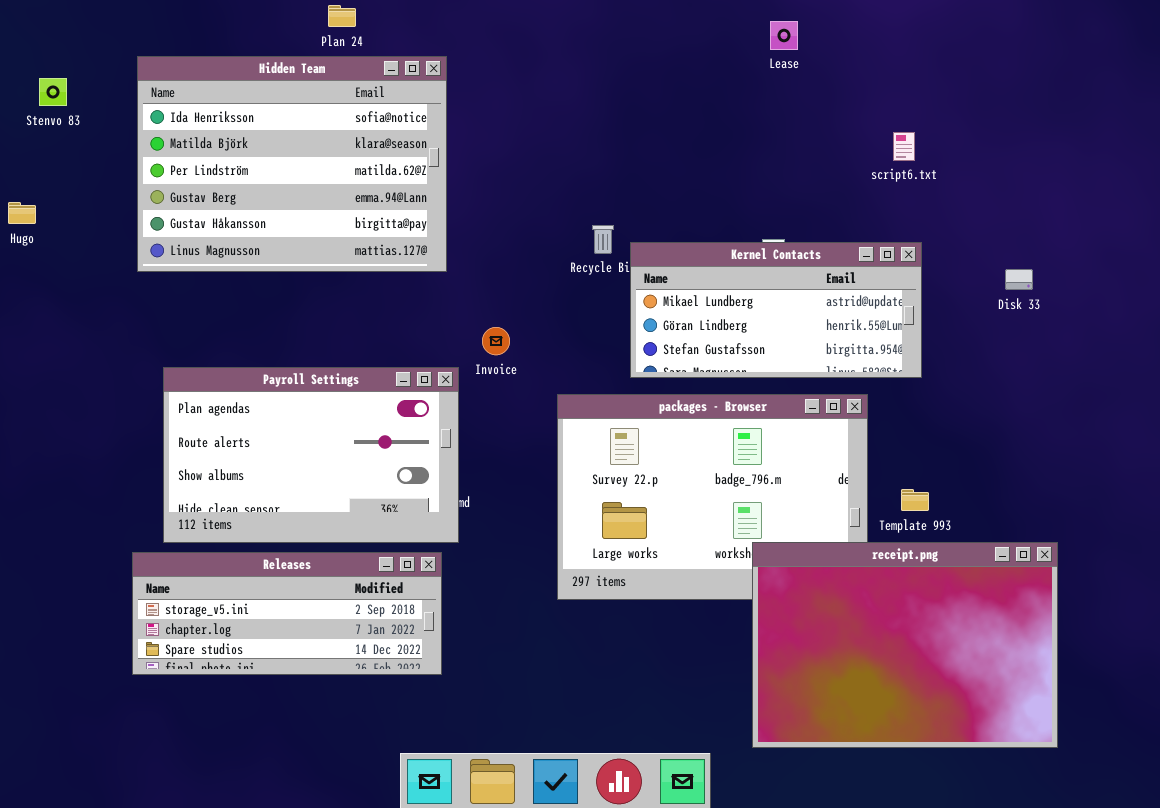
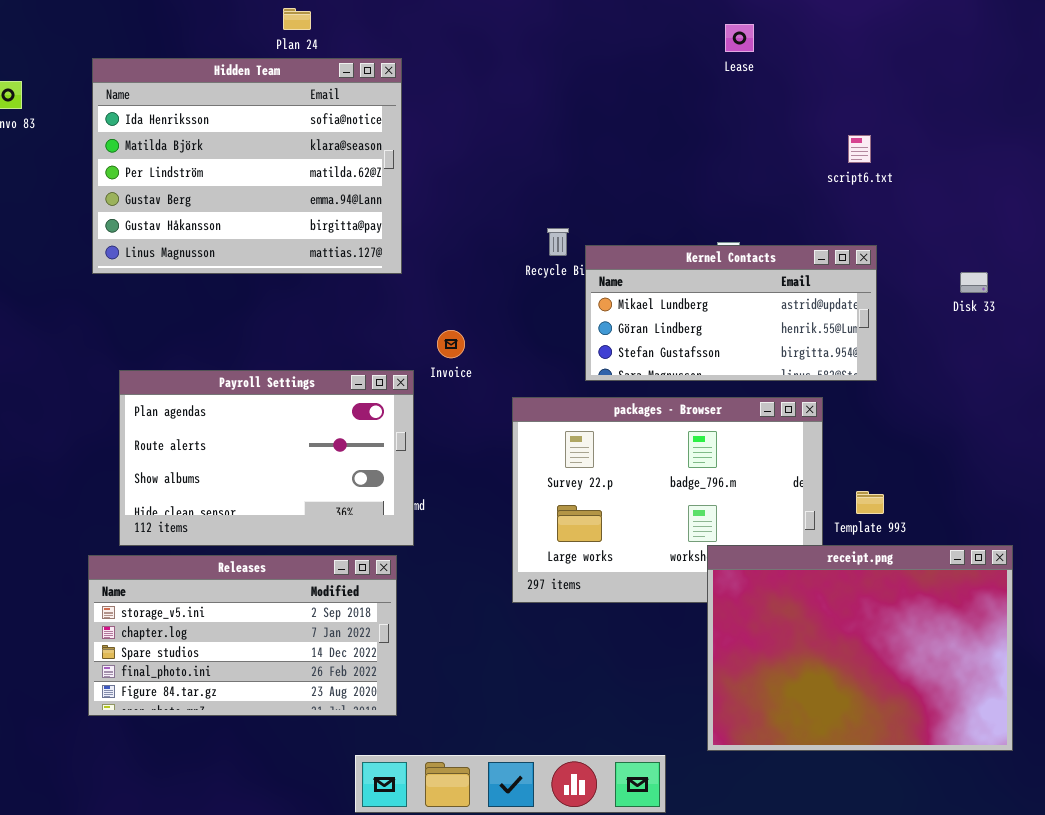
Releases: [132,552,442,675] -> [88,555,397,716], resized

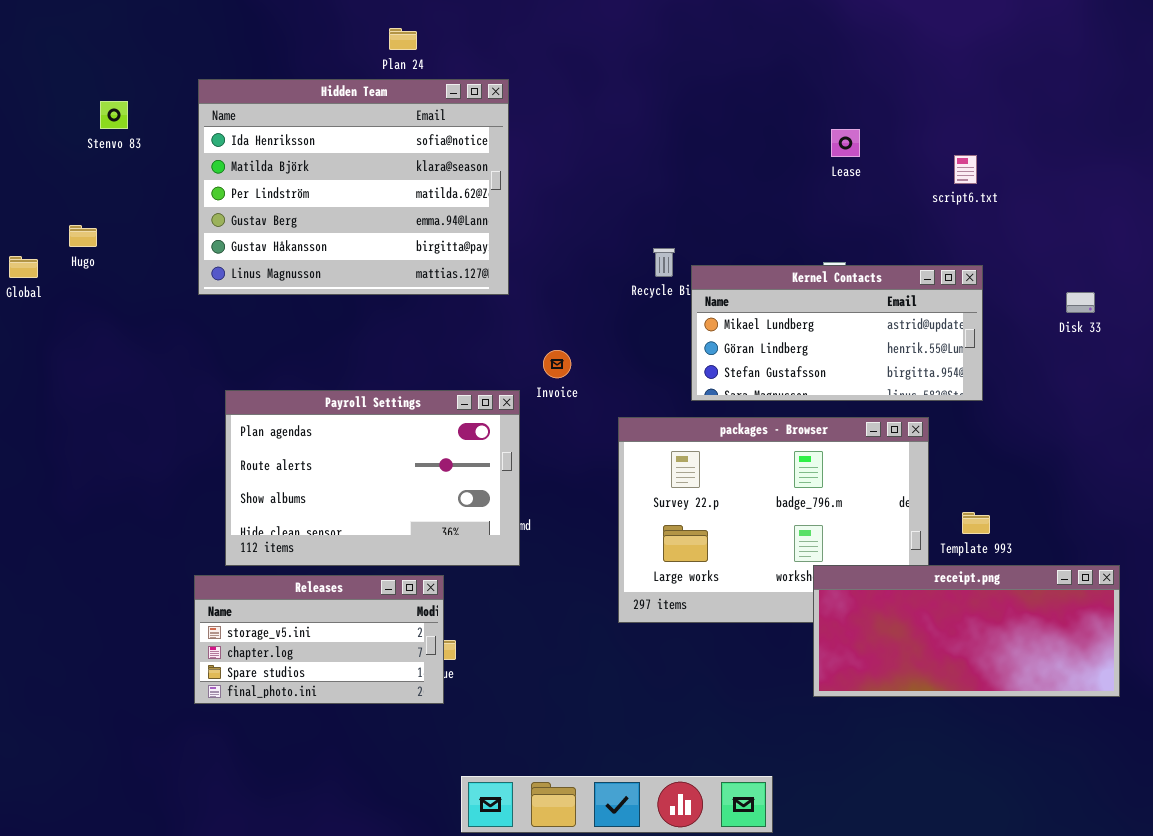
Lease: [725,24,754,52] -> [831,129,860,157], moved
receipt.png: [707,545,1013,751] -> [813,565,1120,697], resized
Releases: [88,555,397,716] -> [194,575,444,704], resized

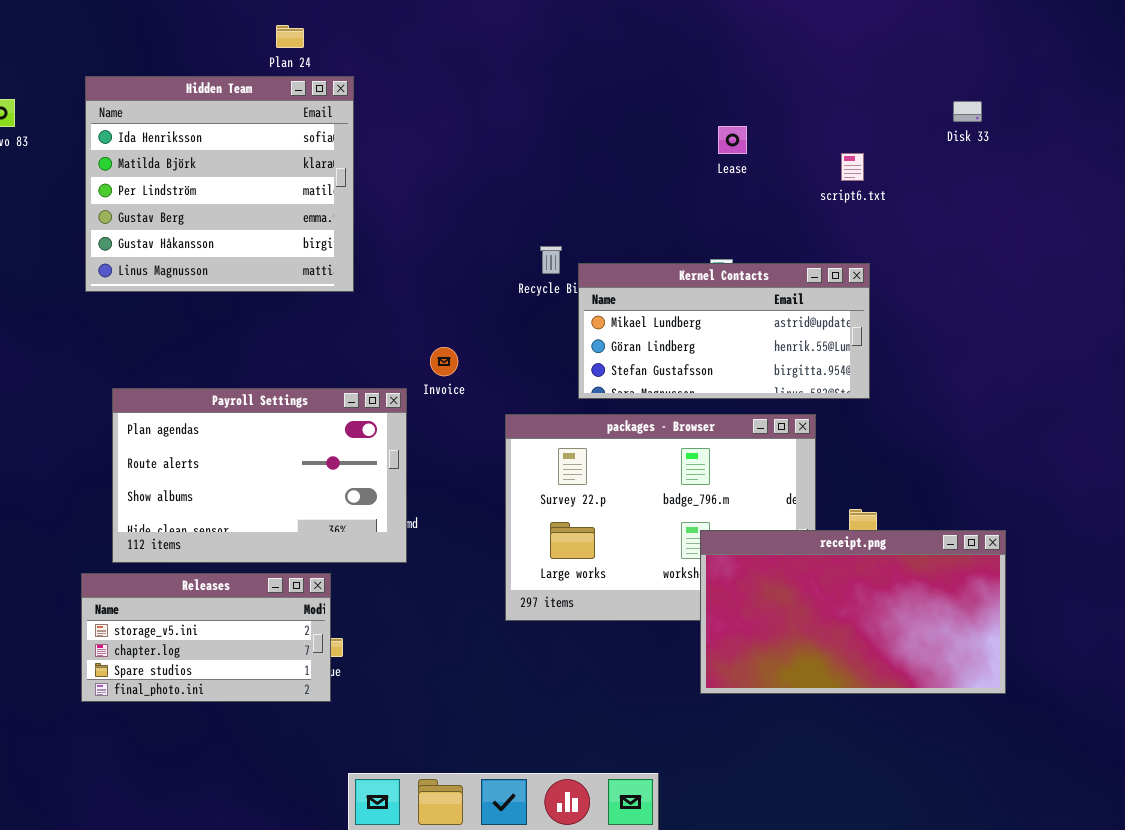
Hidden Team: [198,79,509,295] -> [85,76,354,292], resized
Disk 33: [1066,292,1095,313] -> [953,101,982,122], moved
receipt.png: [813,565,1120,697] -> [700,530,1006,694], resized

